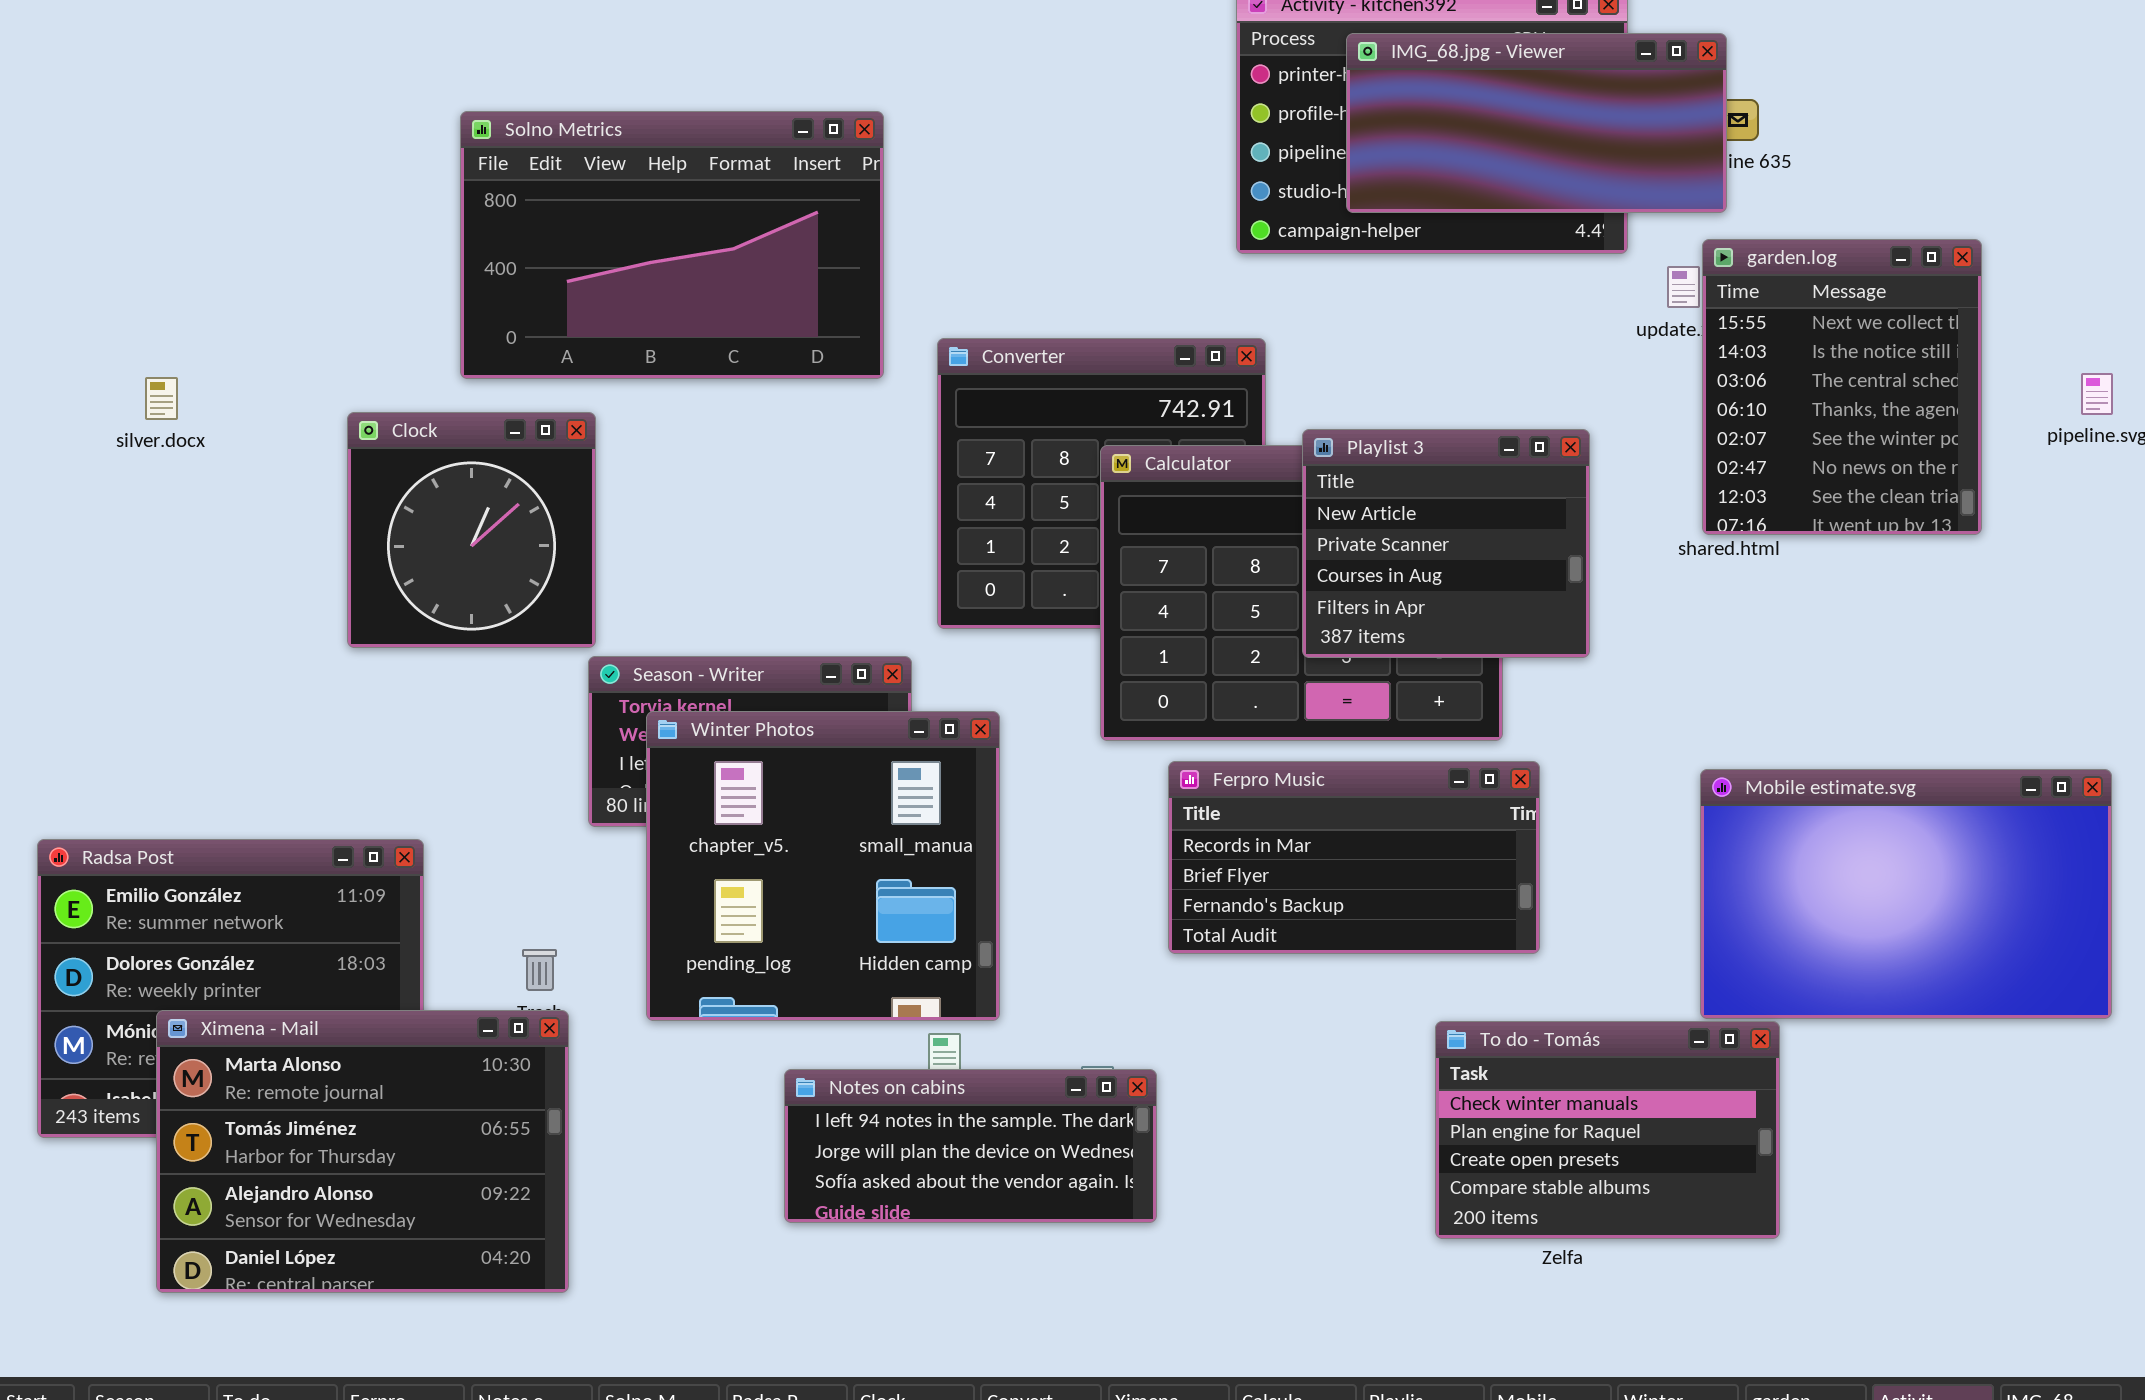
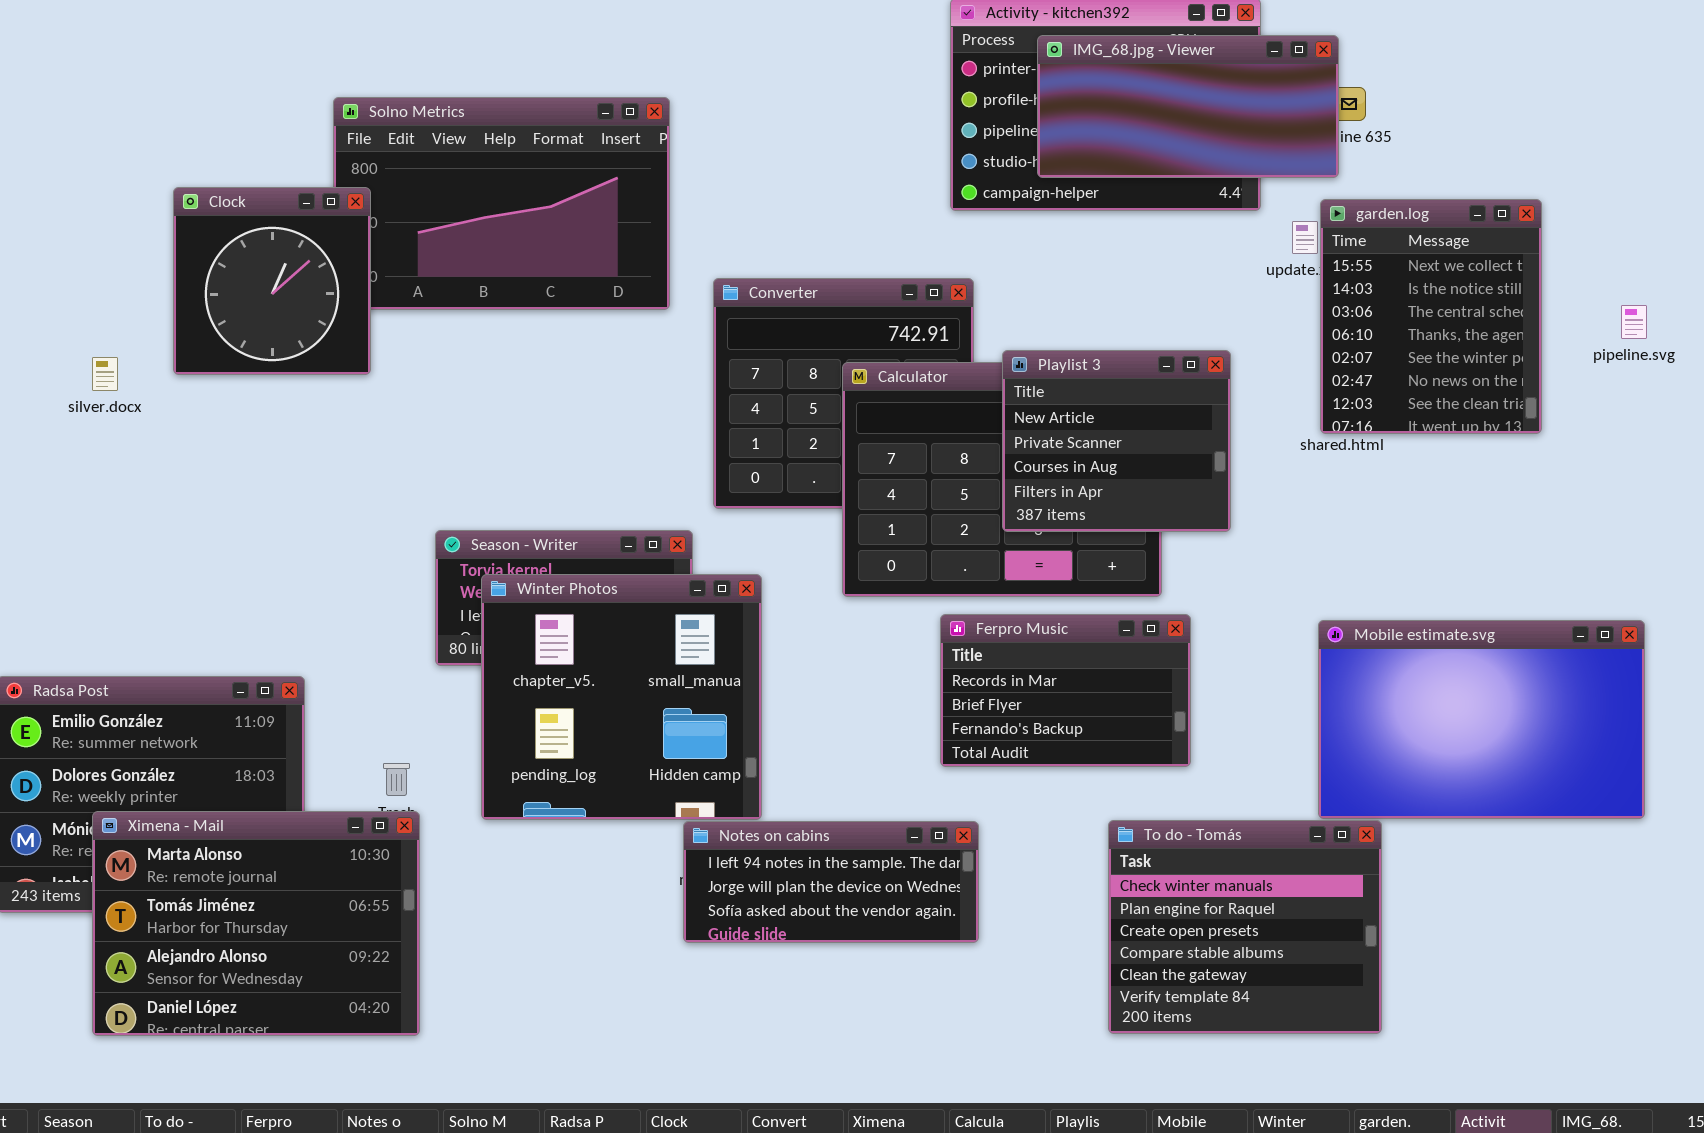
silver.docx: [145,377,178,420] -> [92,357,118,391], moved
Clock: [347,412,596,648] -> [173,187,371,375], moved
Ferpro Music: [1168,761,1540,954] -> [940,614,1191,767], resized
To do - Tomás: [1435,1021,1780,1239] -> [1108,820,1382,1034], resized
Notes on cabins: [784,1069,1157,1223] -> [683,821,979,943], moved

